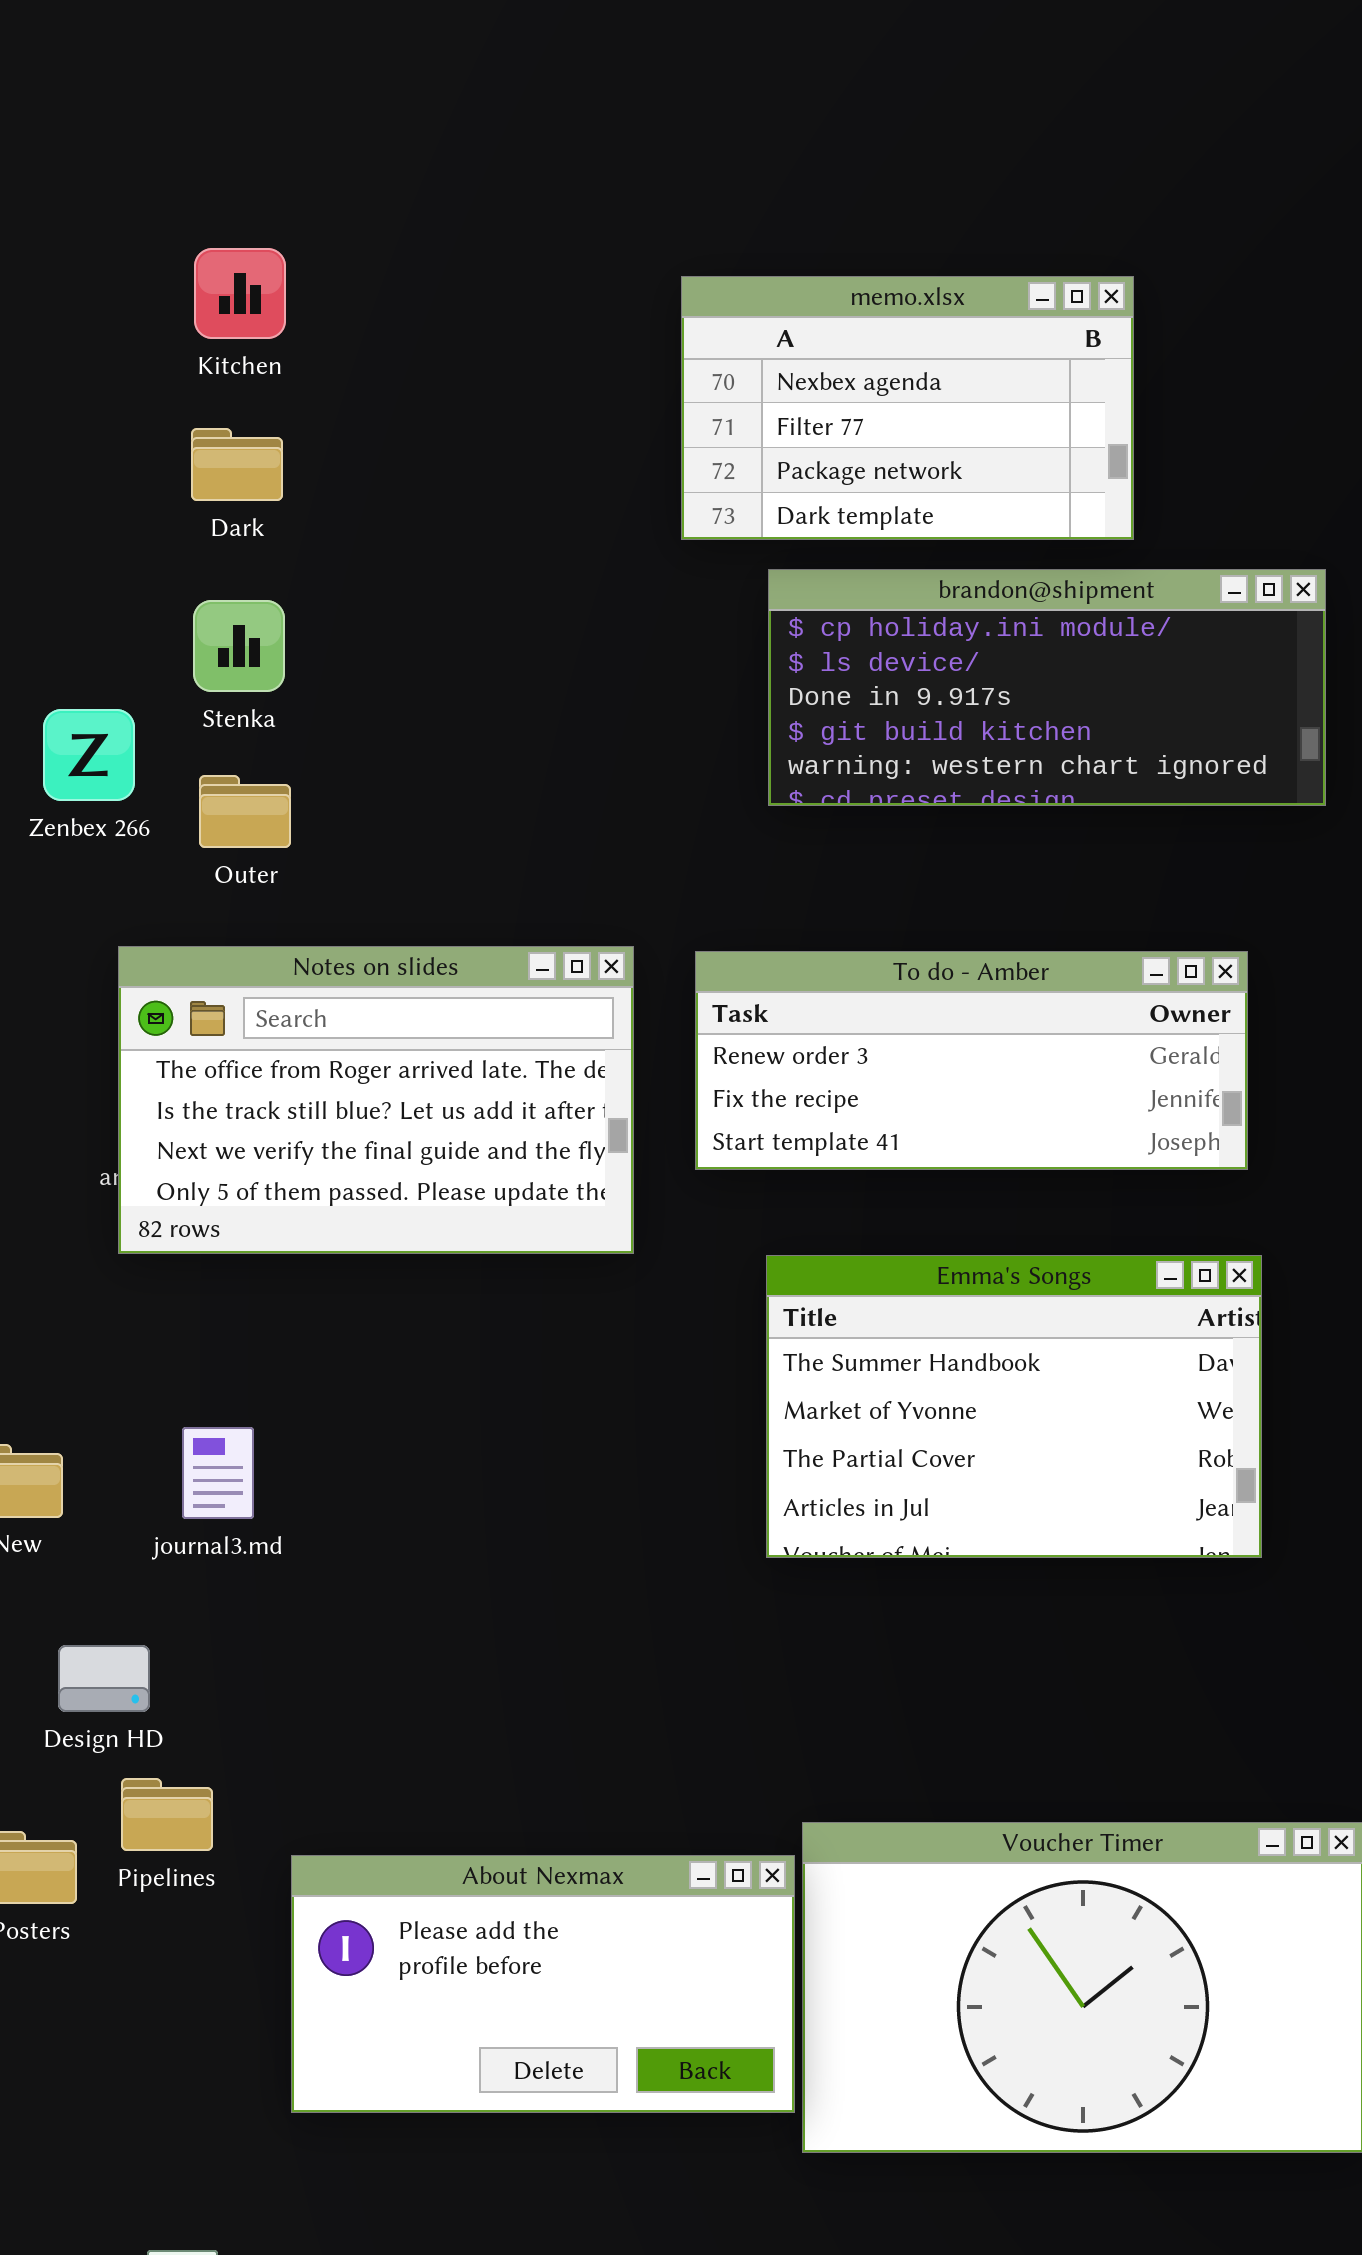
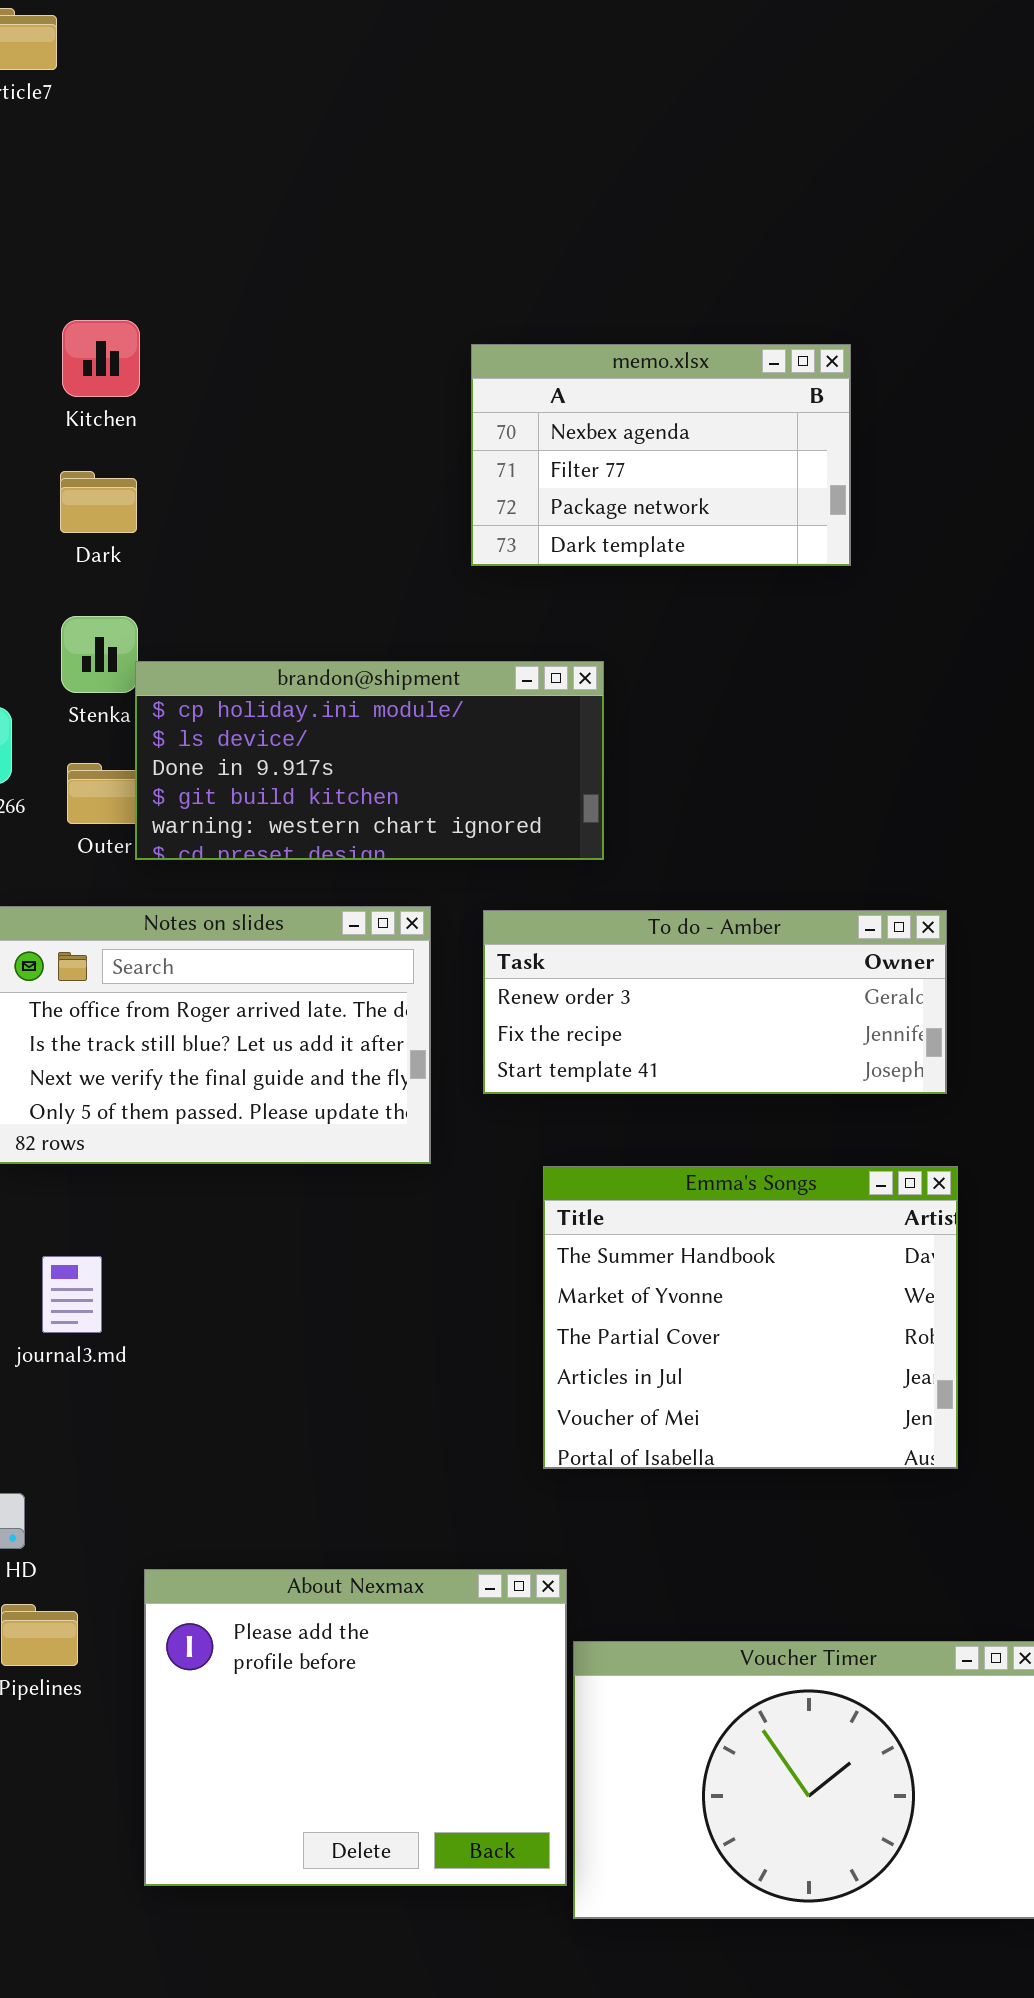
brandon@shipment: [768,569,1326,806] -> [135,661,604,860], moved
Emma's Songs: [766,1255,1262,1558] -> [543,1166,958,1469], resized
journal3.md: [182,1427,254,1519] -> [42,1256,102,1333], moved
About Nexmax: [291,1855,795,2113] -> [144,1569,567,1886], resized

